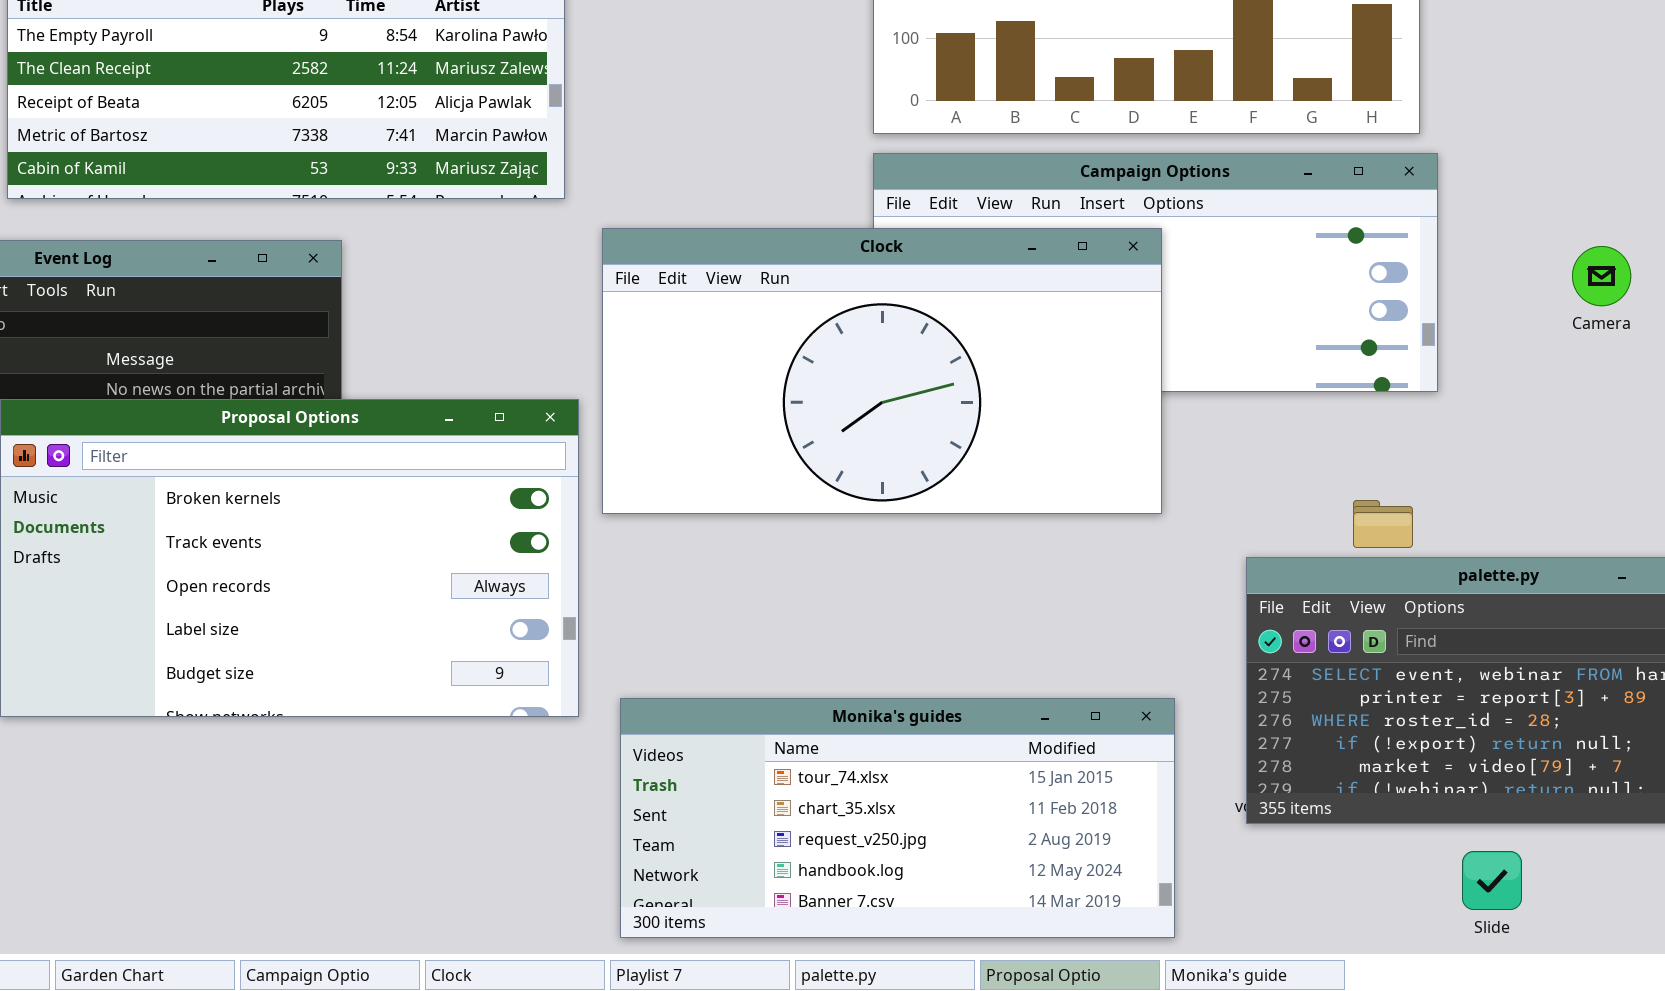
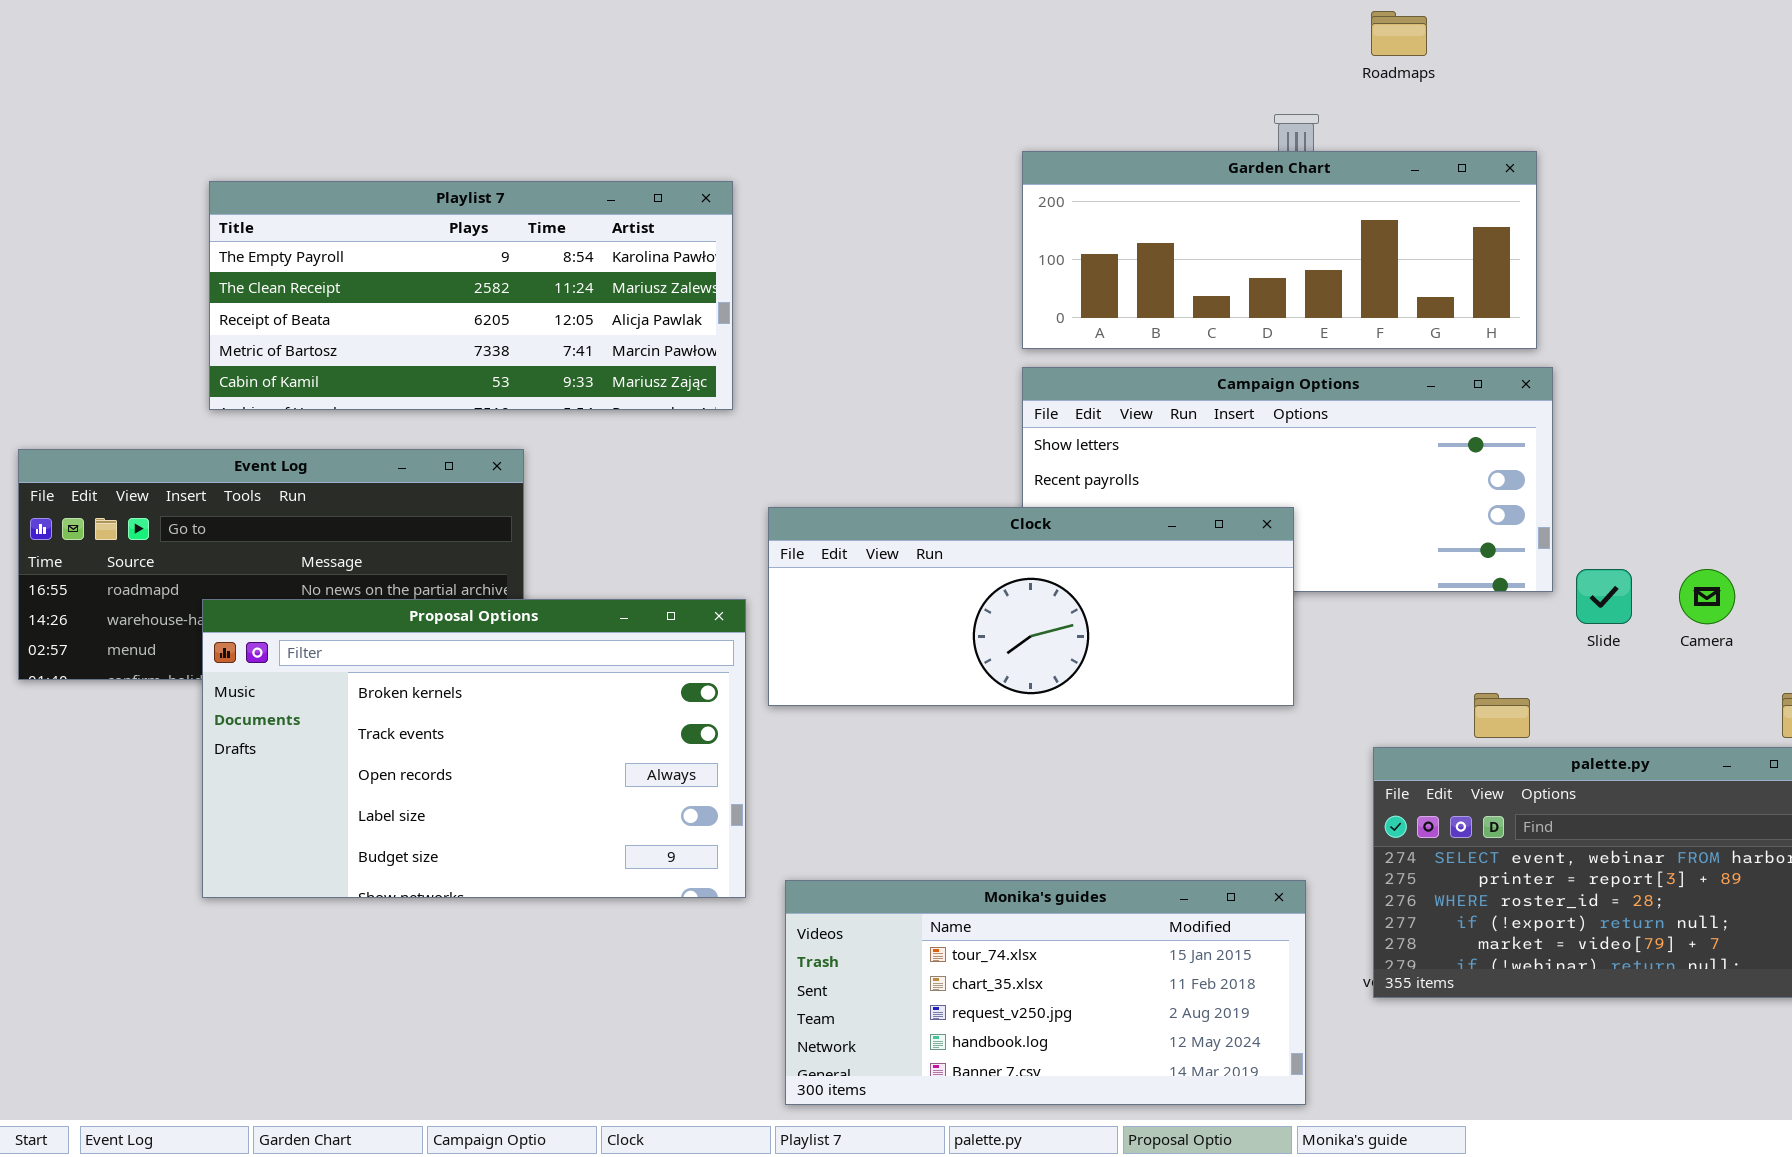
Clock: [602,228,1162,514] -> [768,507,1294,706], resized
Camera: [1572,246,1631,306] -> [1679,569,1735,624], moved
Slide: [1462,851,1522,910] -> [1576,569,1632,624], moved

